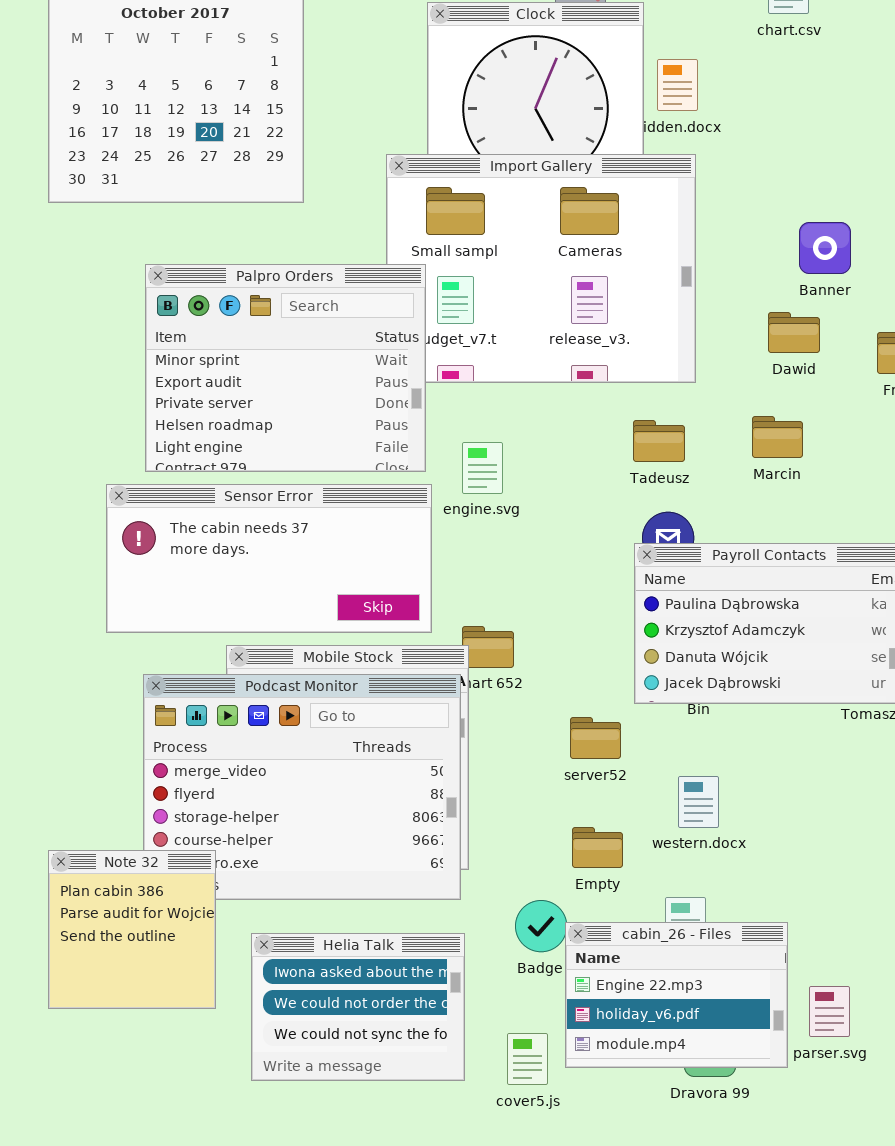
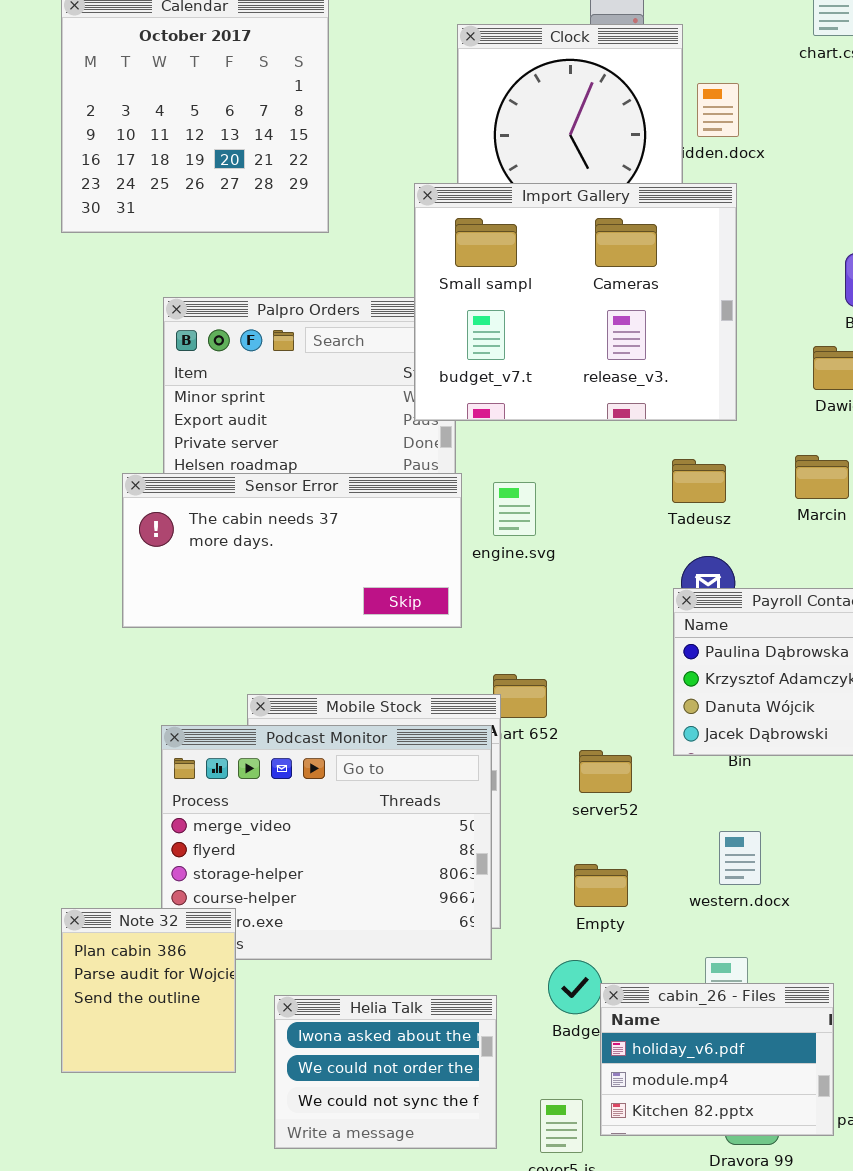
Import Gallery: [386,154,696,383] -> [414,183,737,421], raised
Sensor Error: [106,484,432,633] -> [122,473,462,628], moved
server52: [570,717,621,759] -> [579,750,632,793], moved
Empty: [572,827,623,868] -> [574,864,628,907], moved
cabin_26 - Files: [565,922,788,1068] -> [600,983,834,1136], scrolled down 1 row

